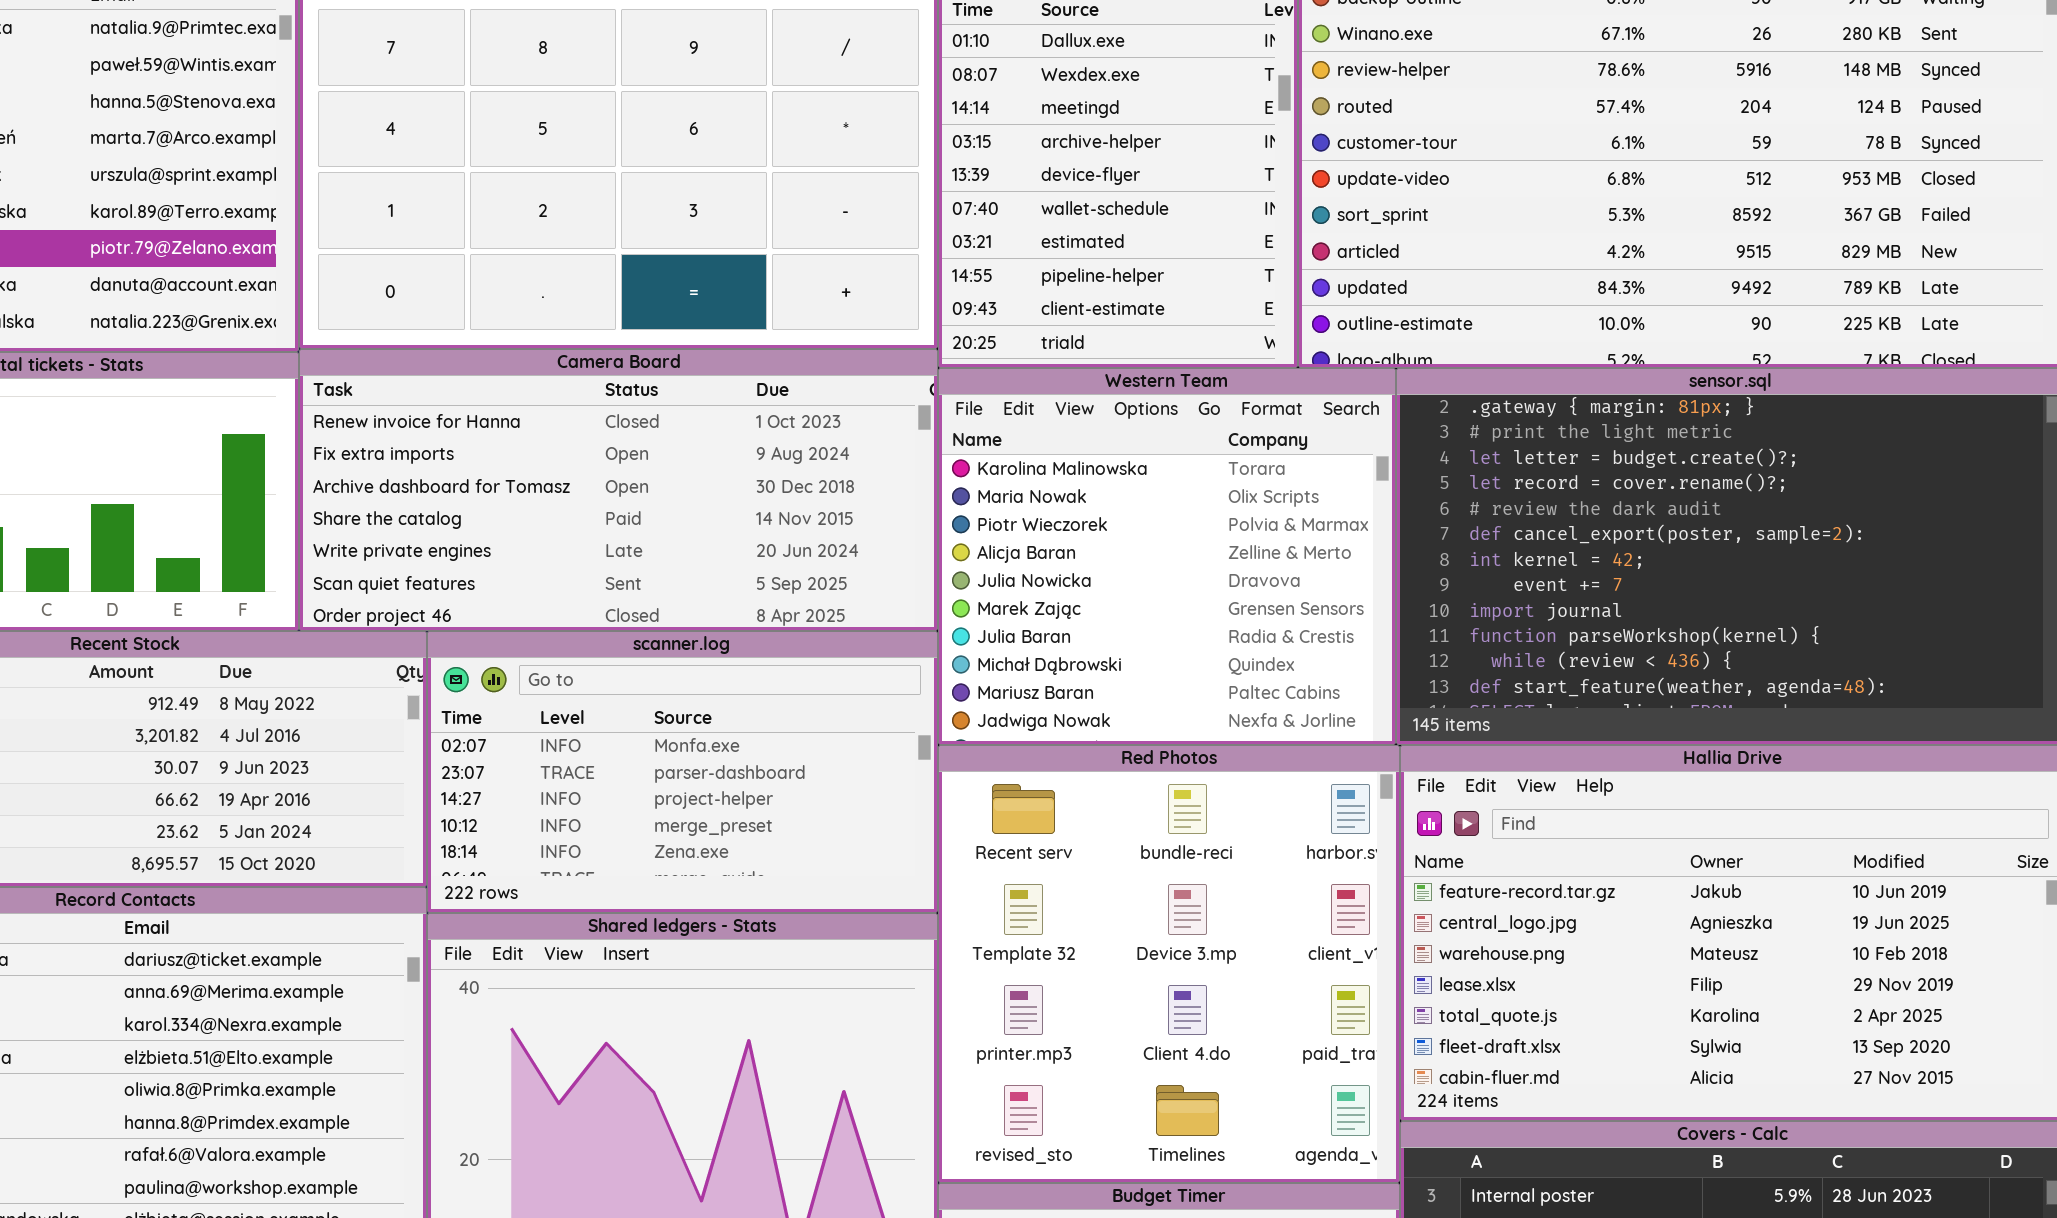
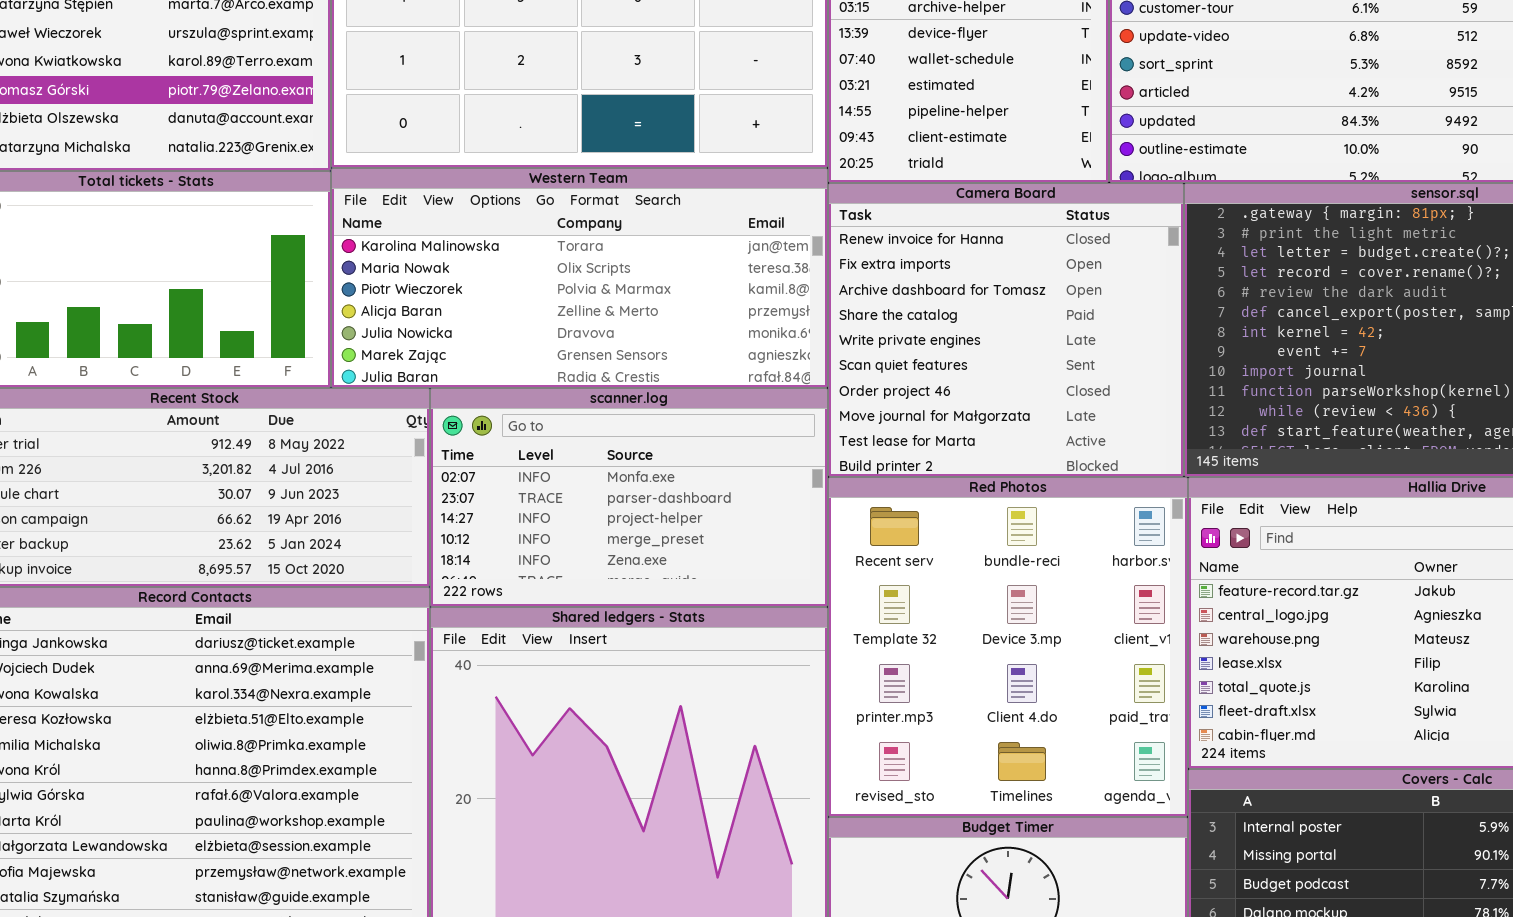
Camera Board: [299,349,938,631] -> [828,183,1184,477], moved, resized
Western Team: [938,368,1396,745] -> [331,168,828,388], moved, resized

